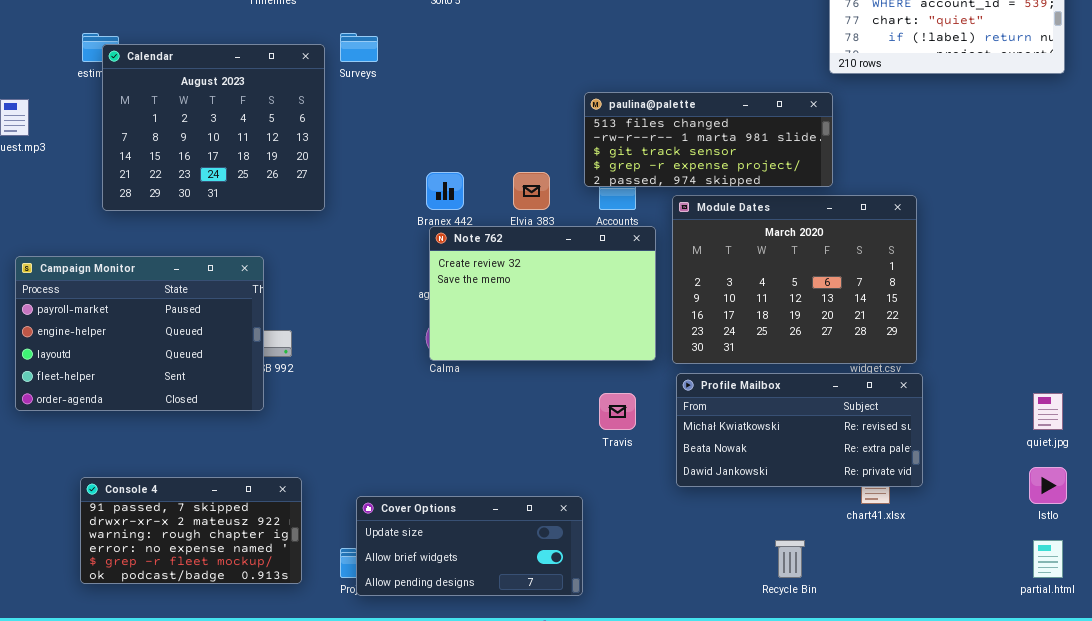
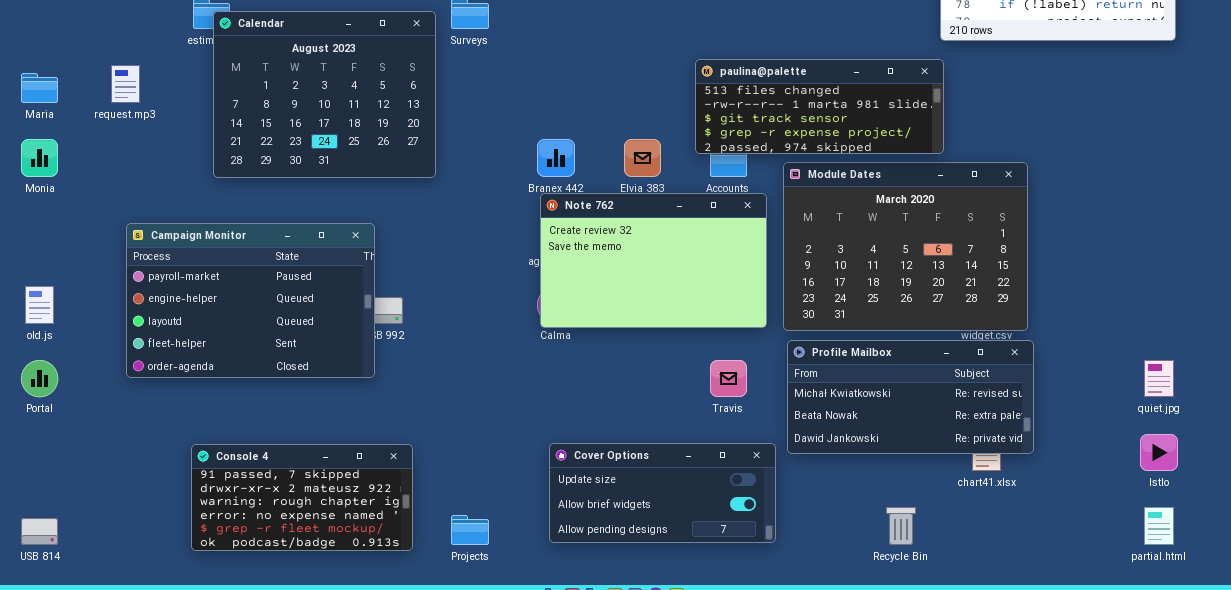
Cover Options: [356,496,583,596] -> [549,443,776,543], moved

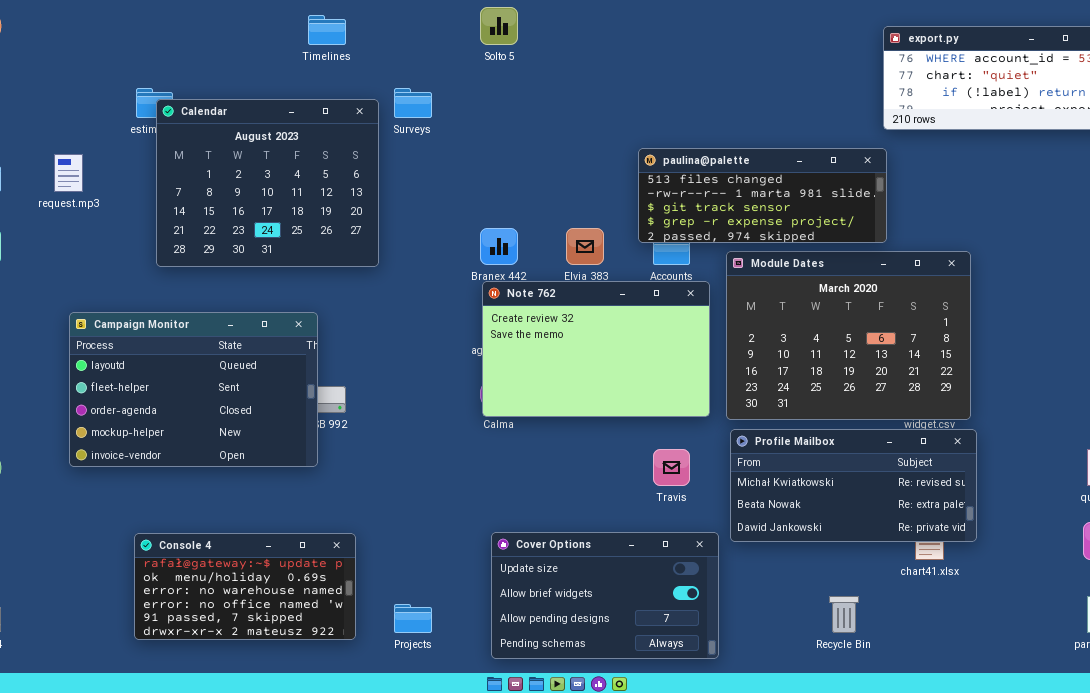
Campaign Monitor: [126,223,375,378] -> [69,312,318,467], scrolled down 2 rows
Cover Options: [549,443,776,543] -> [491,532,719,659], resized
Console 4: [191,444,413,551] -> [134,533,356,640], scrolled up 4 rows

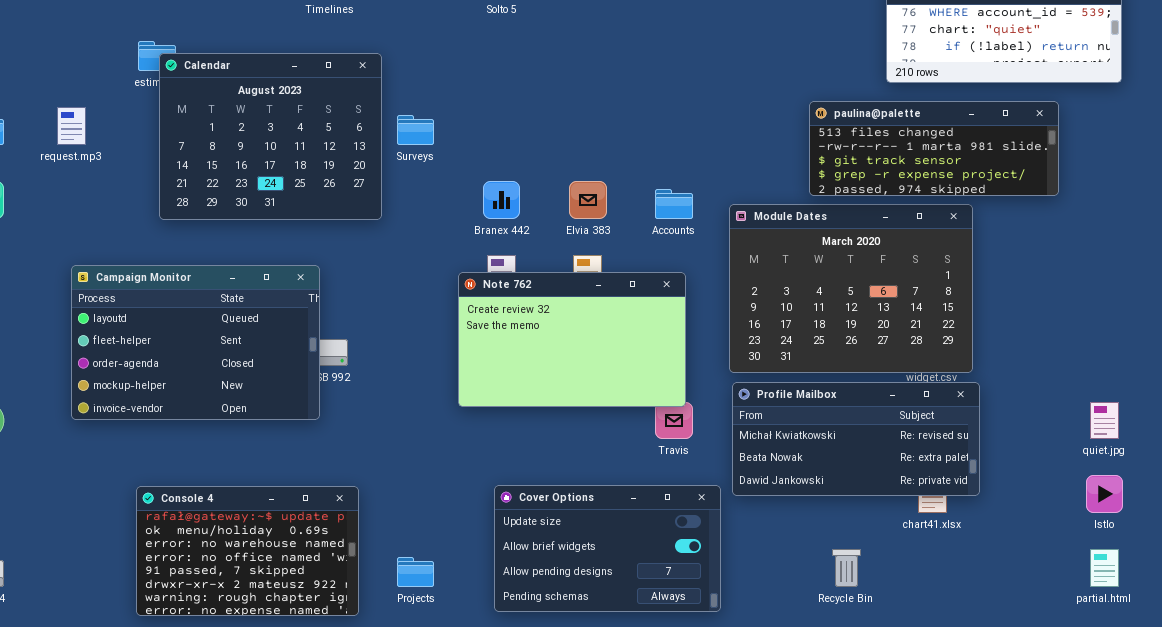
Surveys: [394,88,432,118] -> [397,115,434,145], moved
paulina@palette: [638,148,887,243] -> [809,101,1059,196], moved
Note 762: [482,281,710,417] -> [458,272,686,407], moved
Console 4: [134,533,356,640] -> [136,486,359,616], resized

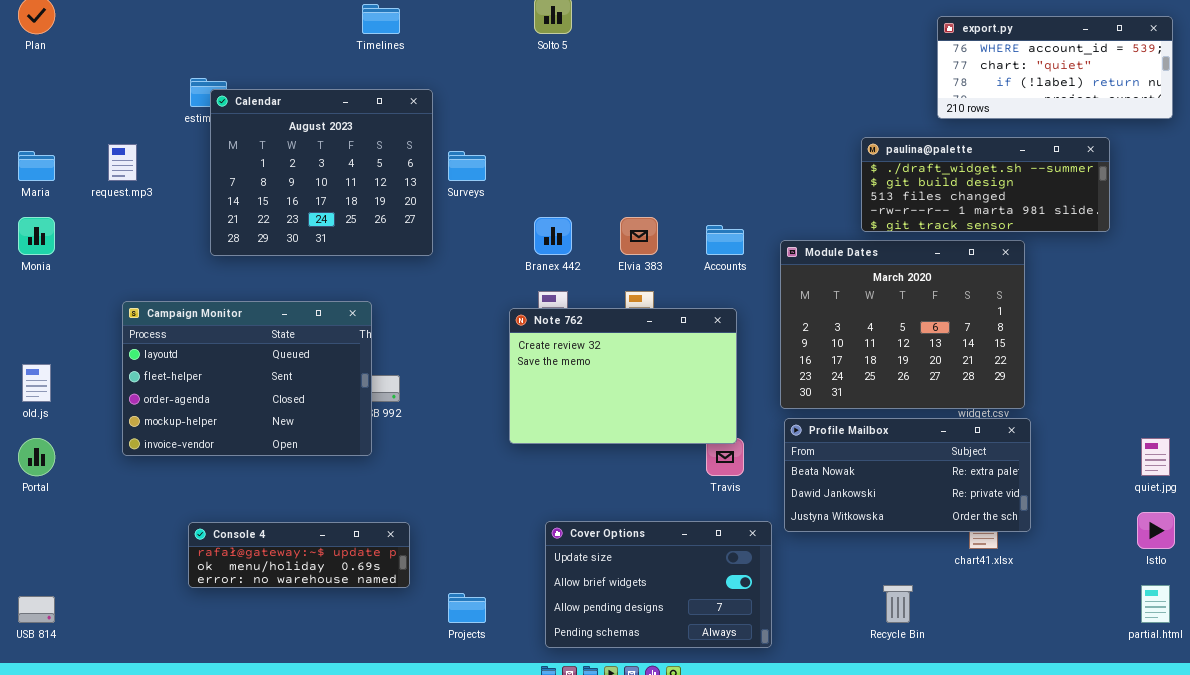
paulina@palette: [809,101,1059,196] -> [861,137,1110,232], scrolled up 2 rows
Profile Mailbox: [732,382,980,496] -> [784,418,1031,532], scrolled down 1 row
Console 4: [136,486,359,616] -> [188,522,410,588], resized

